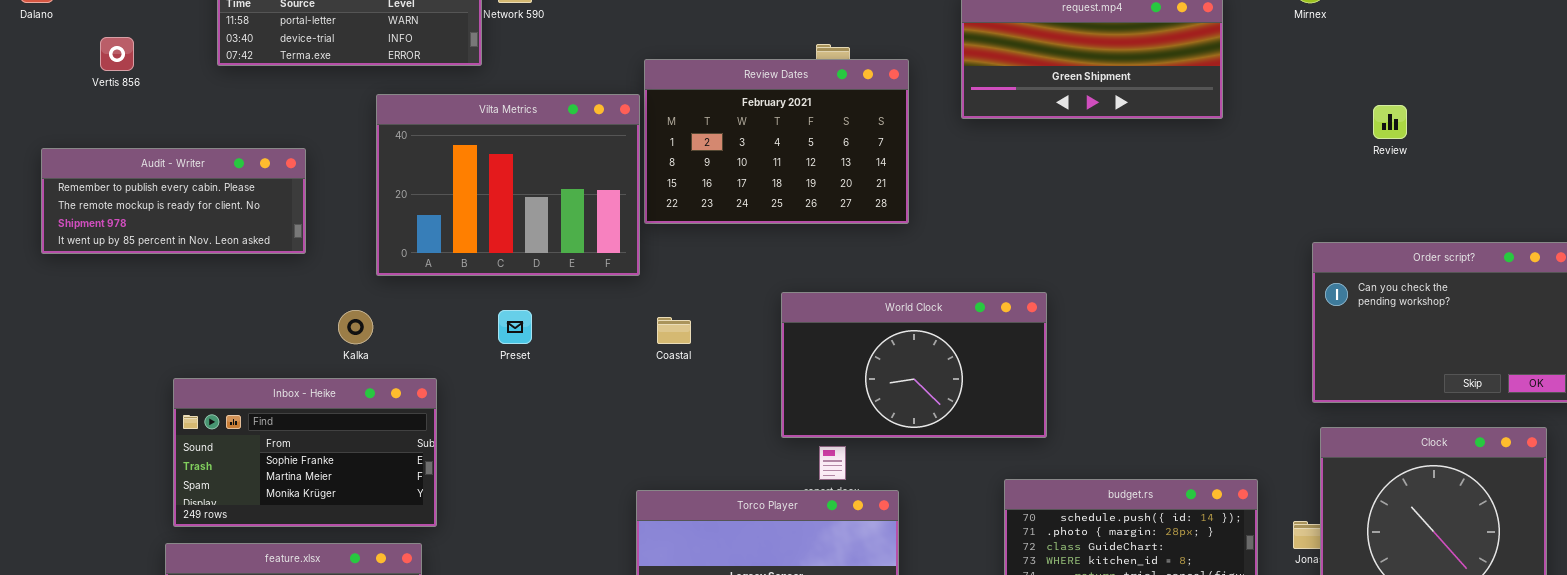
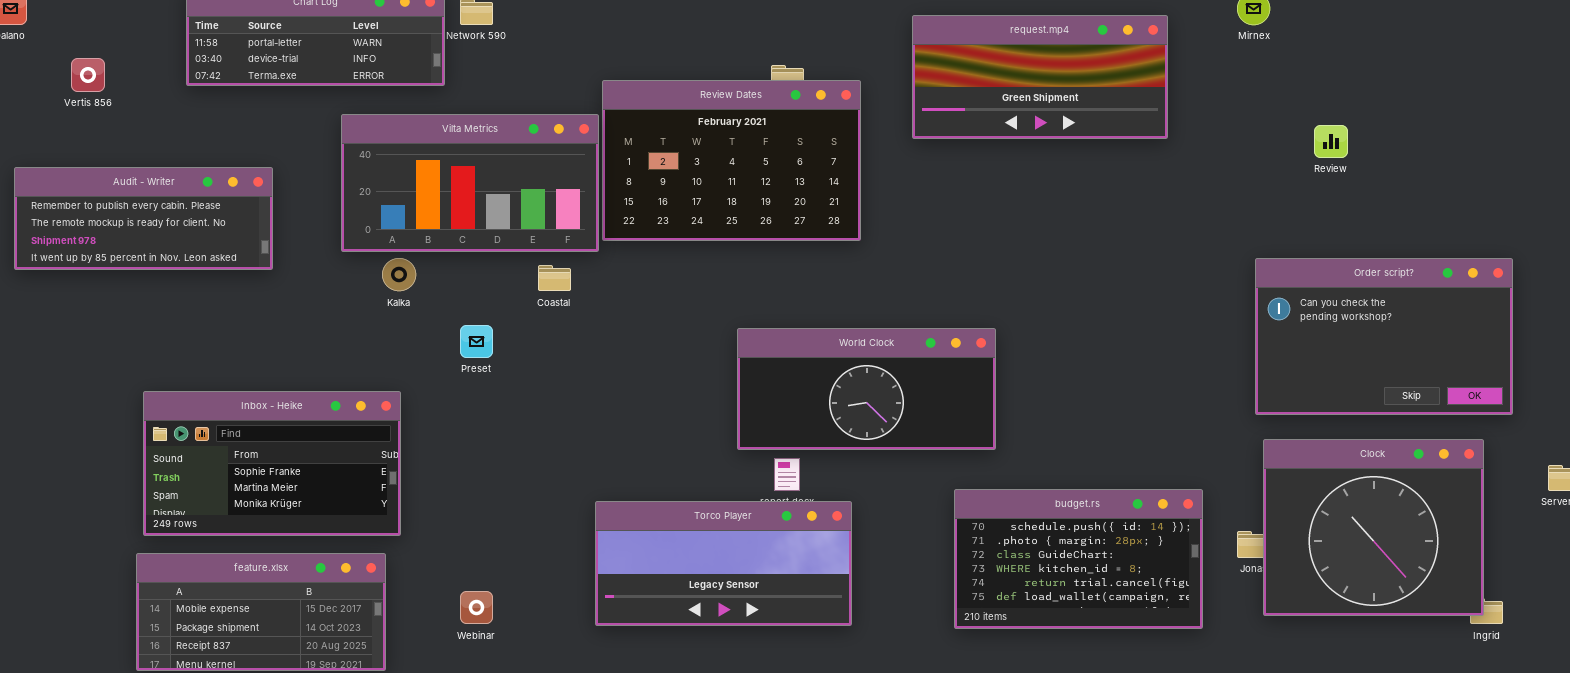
Vilta Metrics: [376,94,640,276] -> [341,114,599,252], resized
World Clock: [781,292,1047,438] -> [737,328,996,450], resized
Kalka: [338,310,373,344] -> [382,258,416,291], moved
Coastal: [657,317,691,344] -> [538,265,571,291], moved

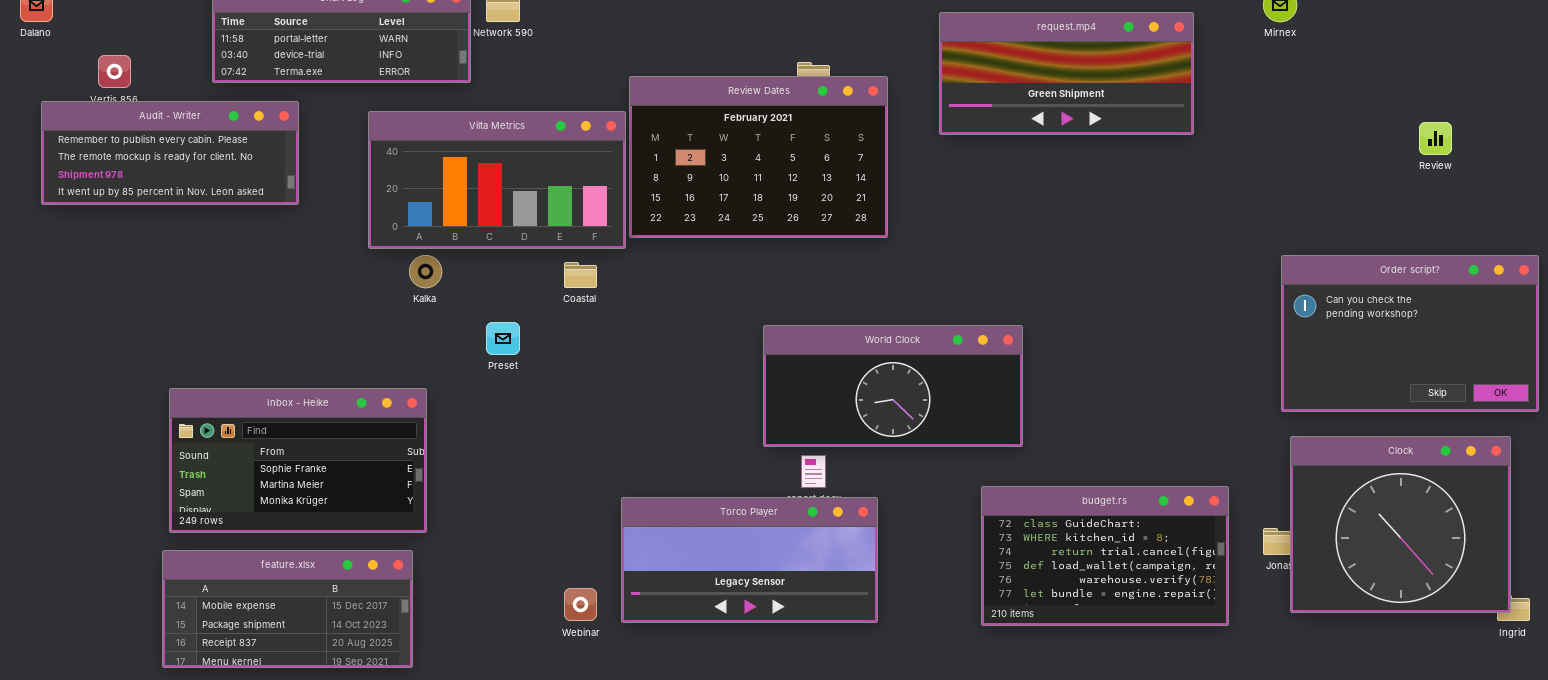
Review: [1314,125,1348,158] -> [1419,122,1452,155], moved
Audit - Writer: [14,167,273,270] -> [41,101,299,205], moved
budget.rs: [954,489,1203,629] -> [981,486,1229,626], scrolled down 2 rows
Webinar: [460,591,493,624] -> [564,588,597,621], moved

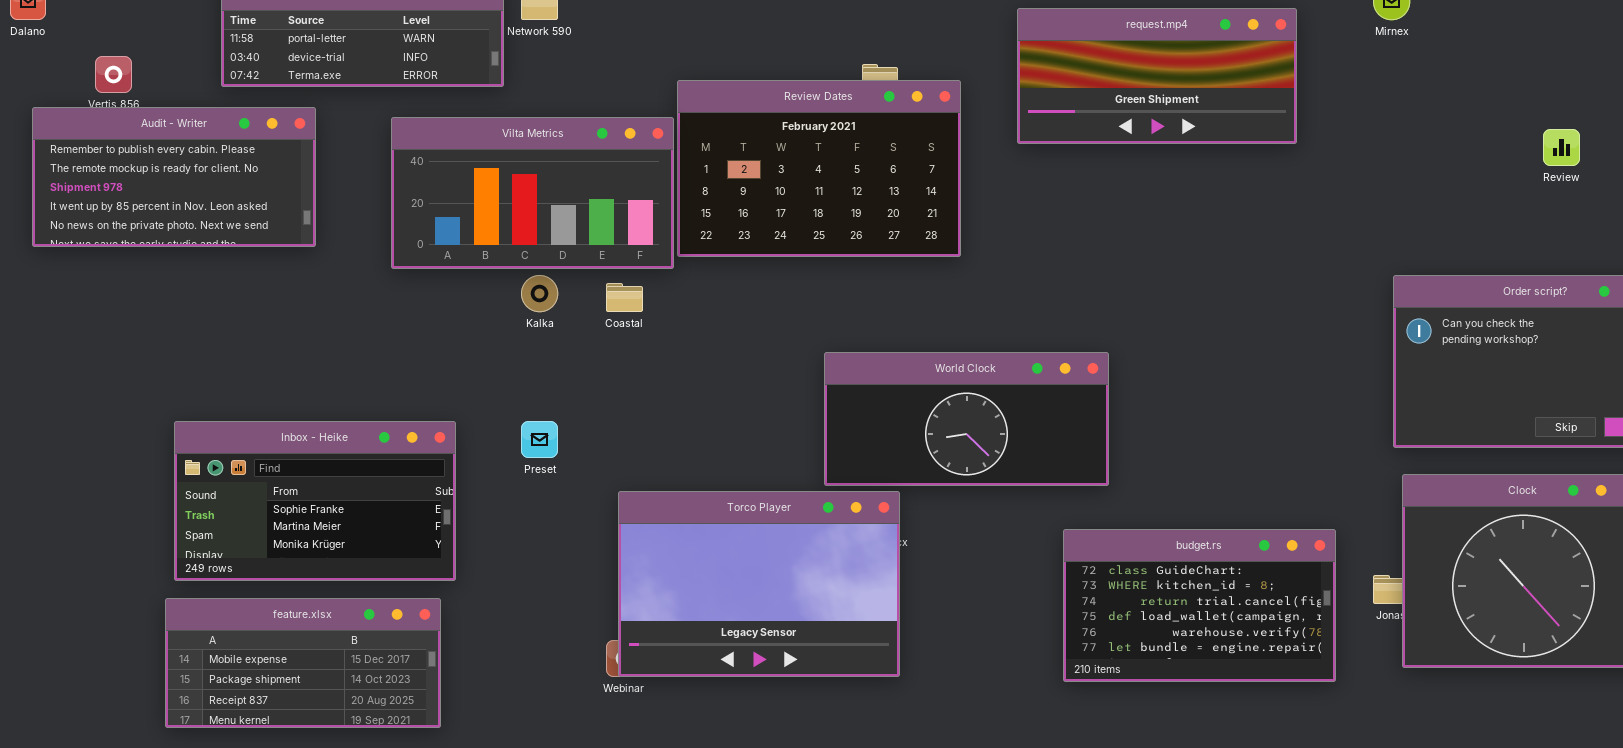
Audit - Writer: [41,101,299,205] -> [32,107,316,247], resized
Kalka: [409,255,442,288] -> [521,275,558,312], moved
Preset: [486,322,520,355] -> [521,421,558,458], moved
Torco Player: [621,497,878,623] -> [618,491,900,677], moved, resized

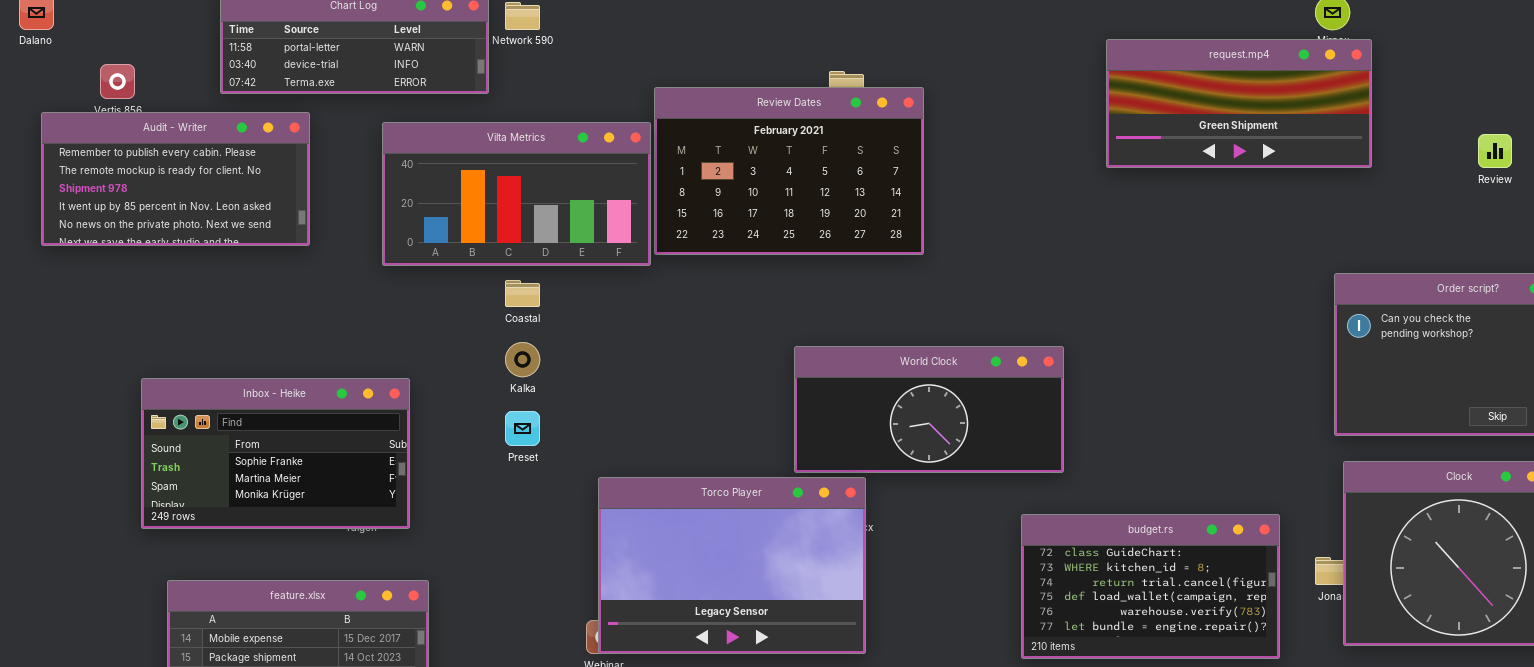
request.mp4: [1017,8,1297,144] -> [1106,39,1372,168], moved
Kalka: [521,275,558,312] -> [505,342,540,377], moved
Coastal: [606,283,643,312] -> [505,280,540,307], moved
Inbox - Heike: [174,421,456,581] -> [141,378,410,529], moved

